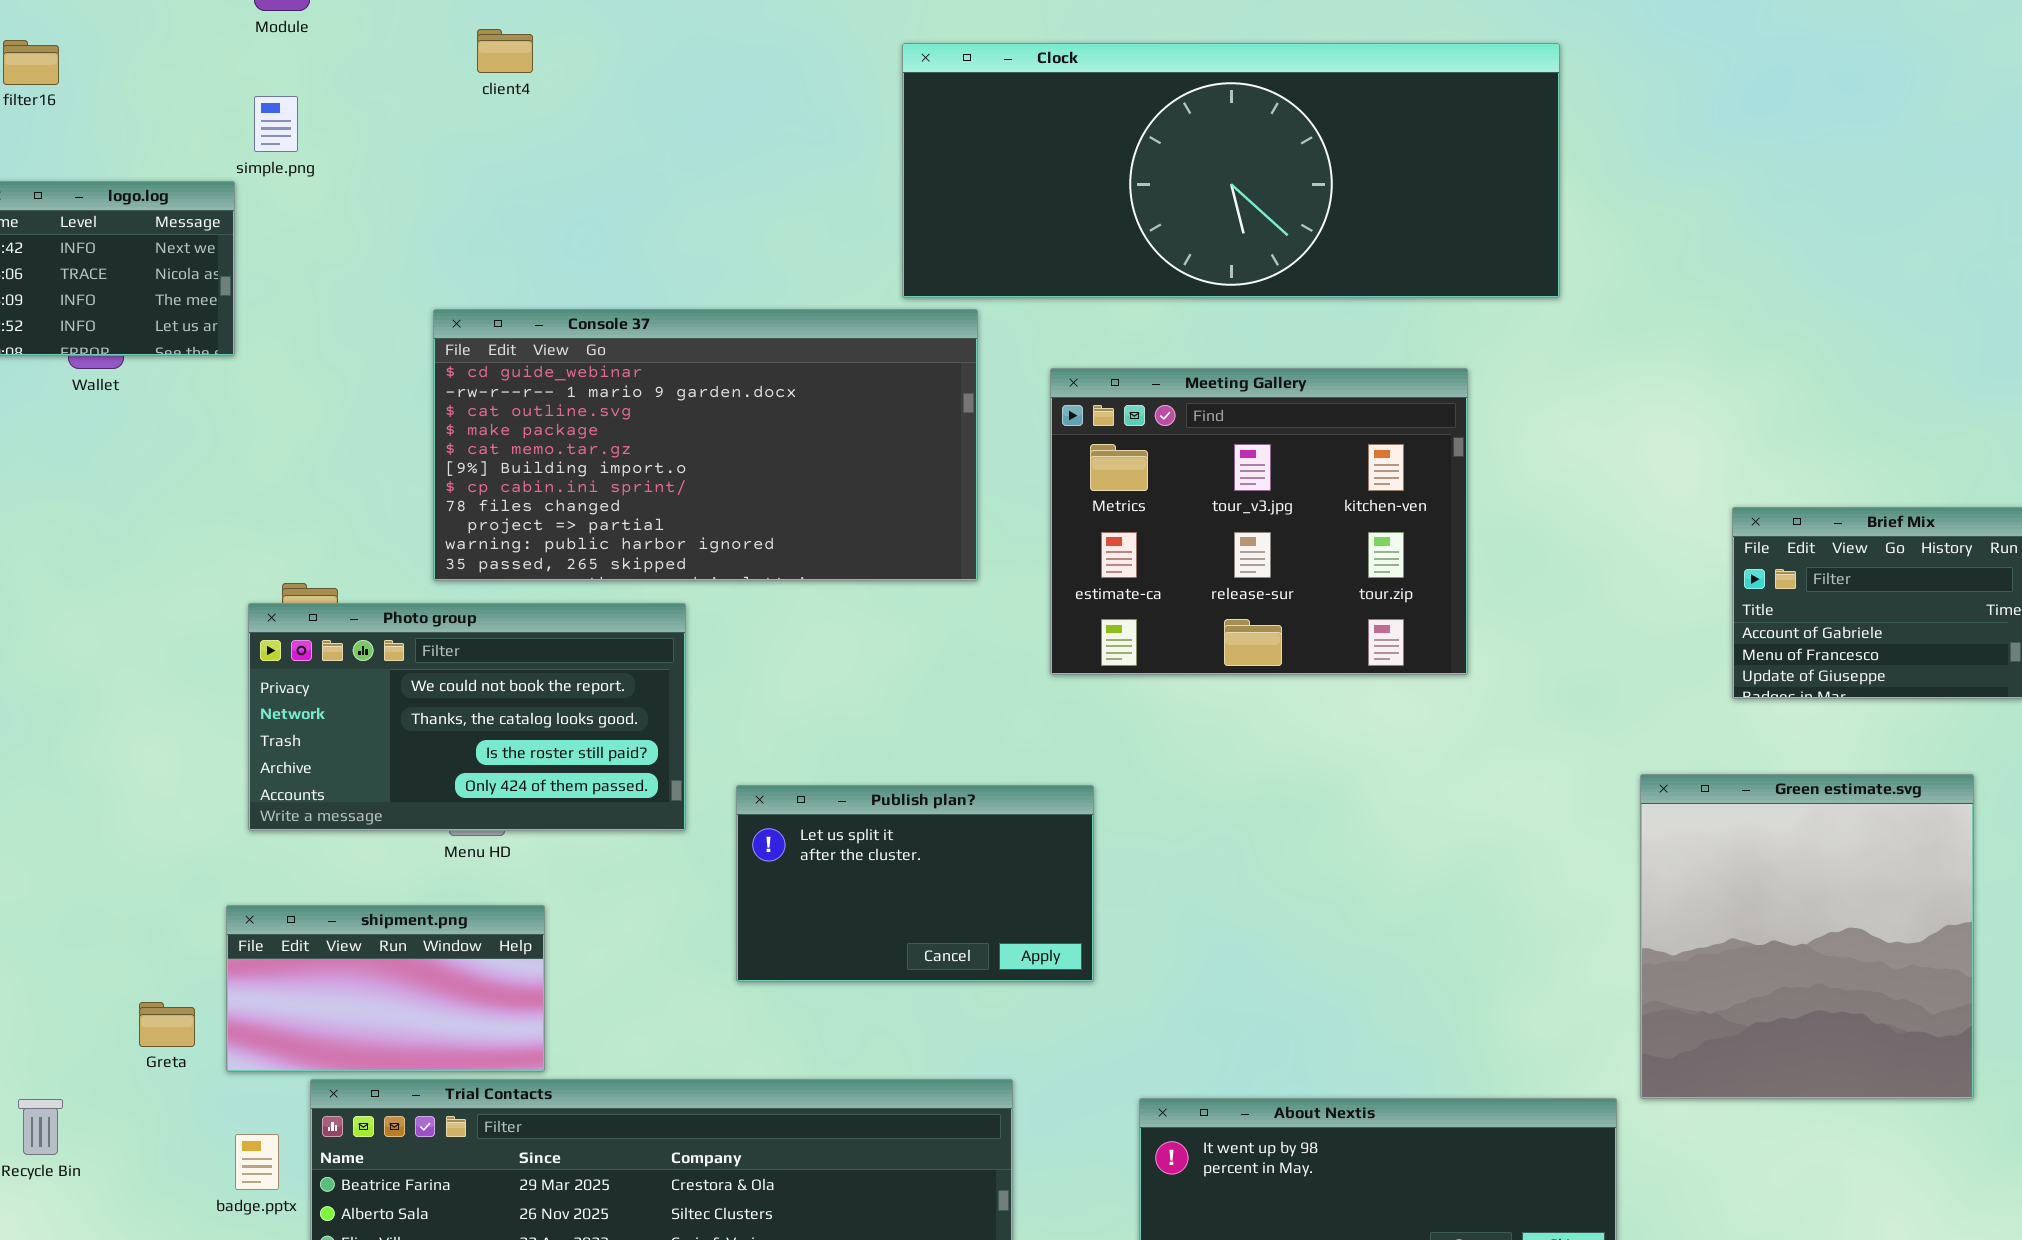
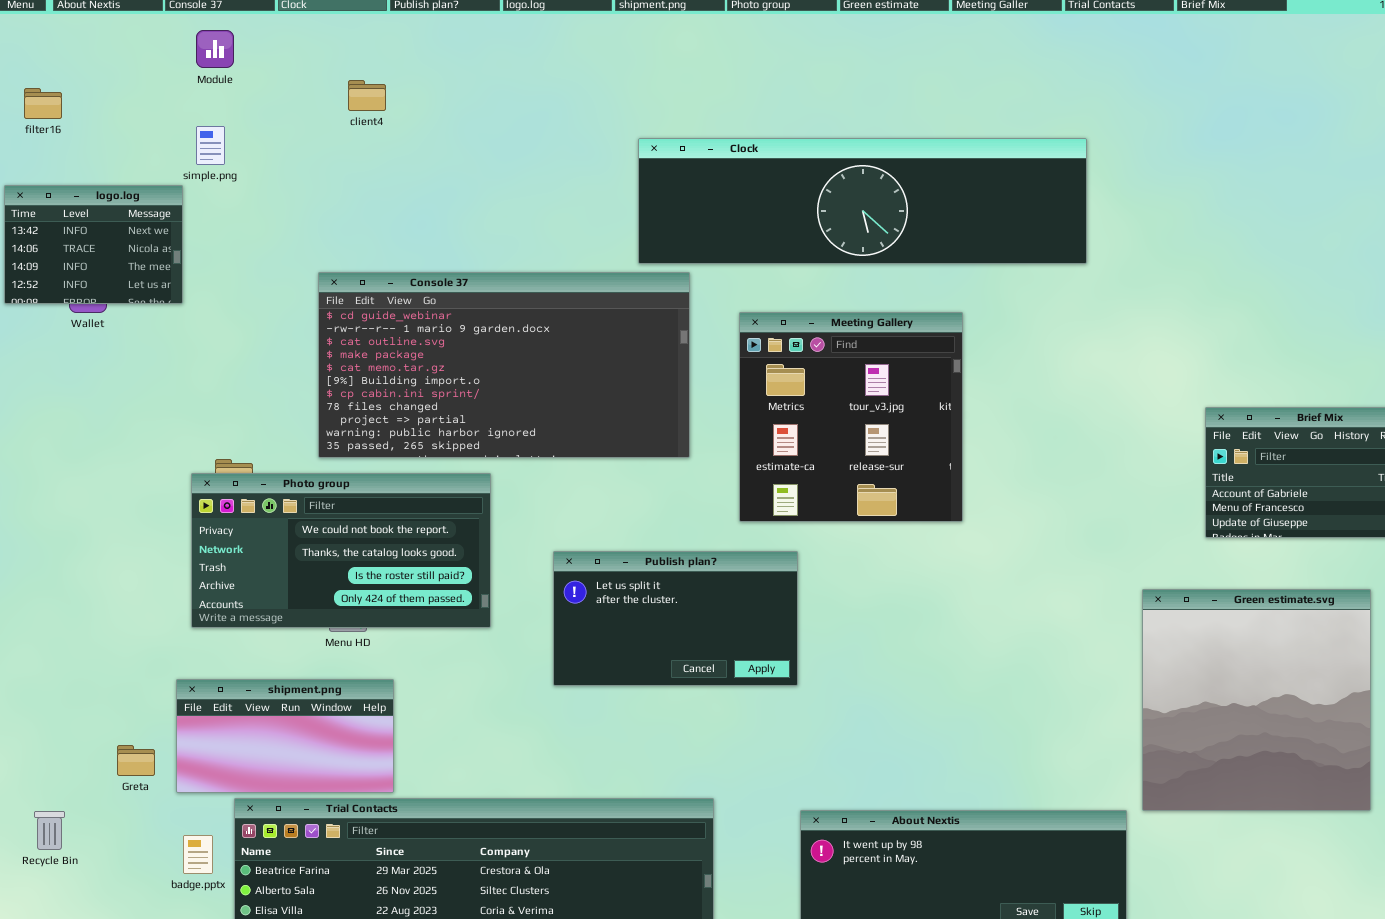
Clock: [902,43,1560,298] -> [638,138,1087,264], resized
Meeting Gallery: [1050,368,1468,675] -> [739,312,963,522], resized
Publish plan?: [736,785,1094,982] -> [553,551,798,686], moved

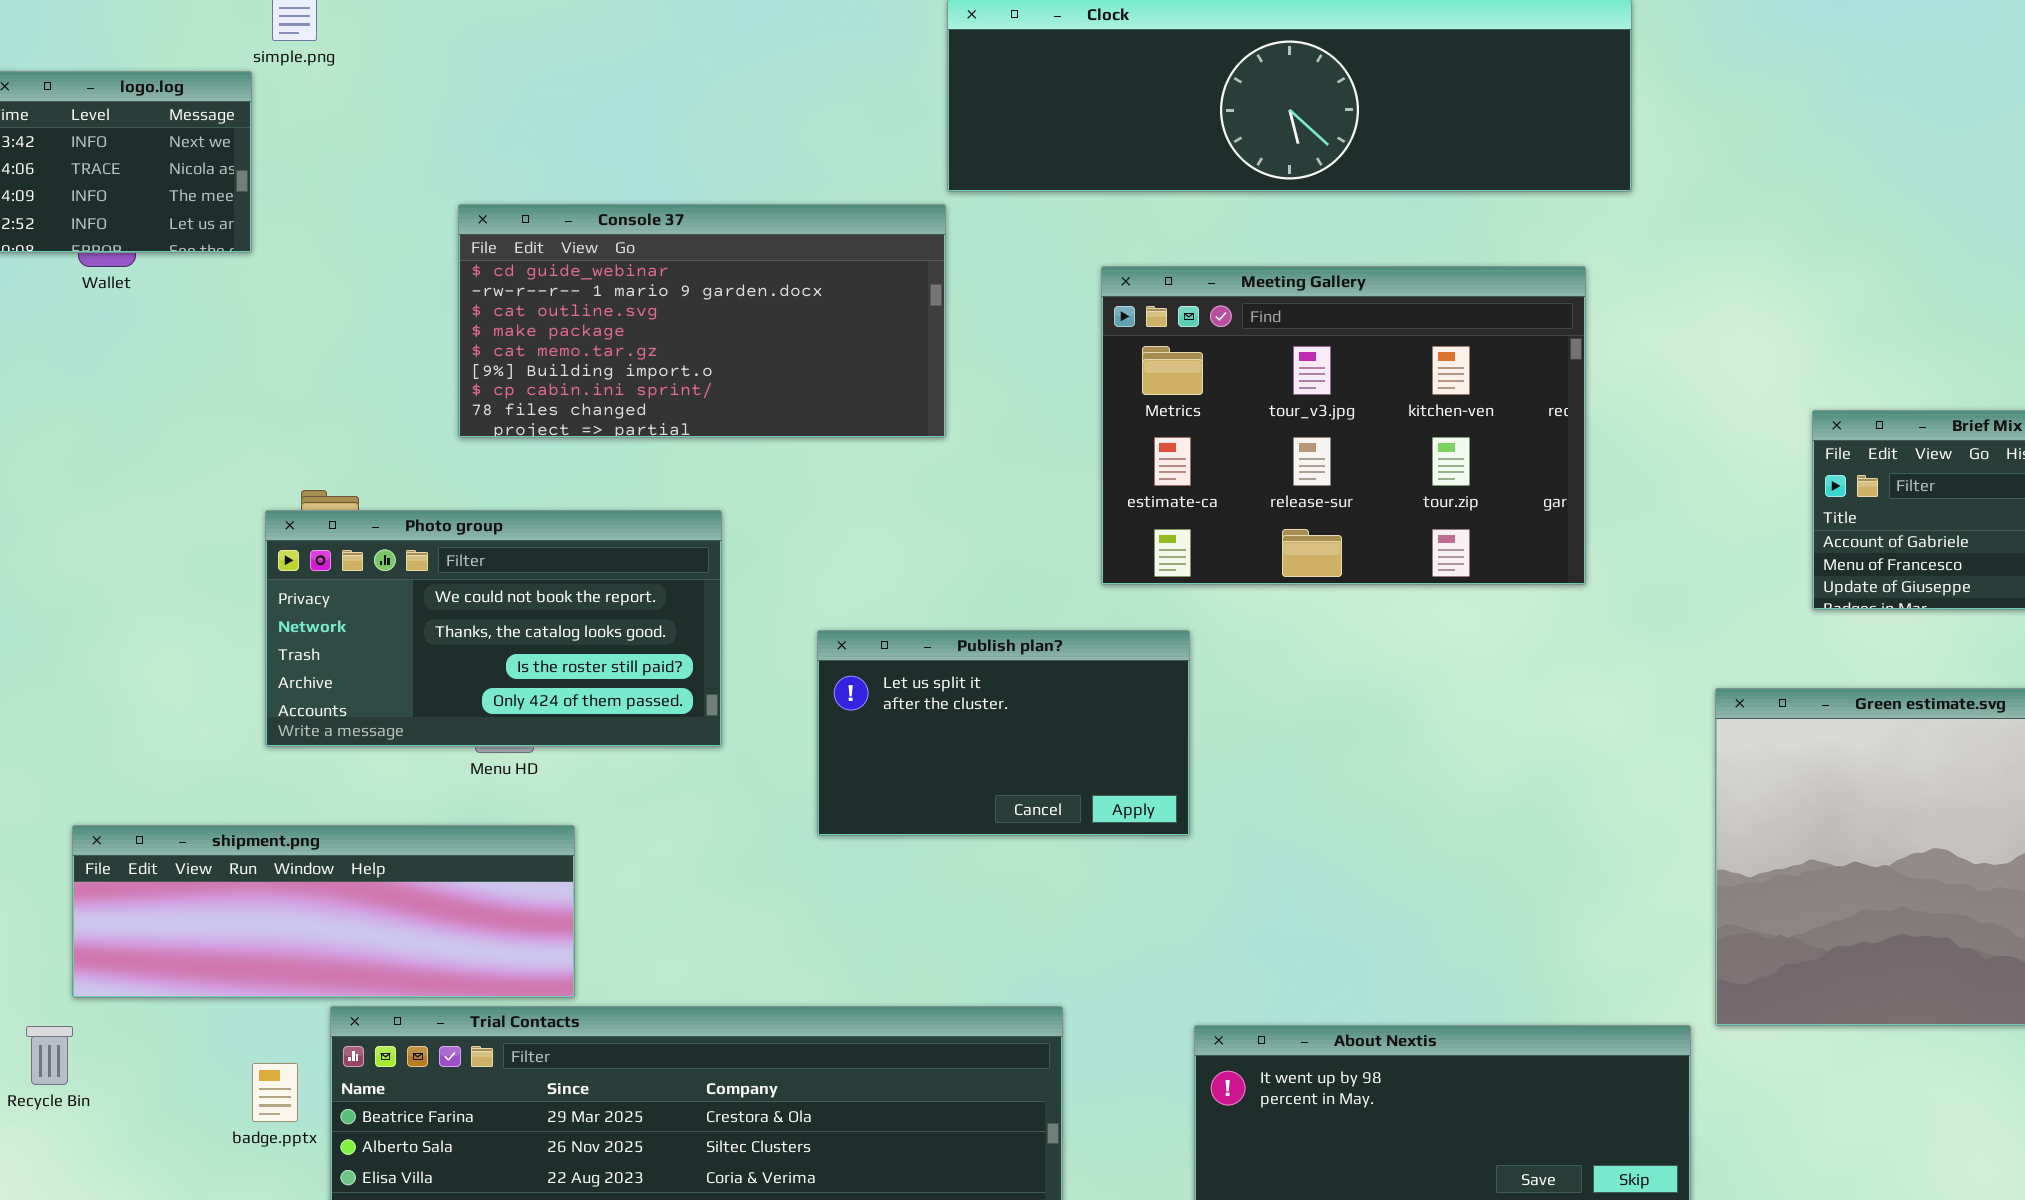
Console 37: [318,272,690,458] -> [458,204,946,438], resized
Meeting Gallery: [739,312,963,522] -> [1101,266,1586,585], resized
shipment.png: [176,679,394,793] -> [72,825,575,998], resized

